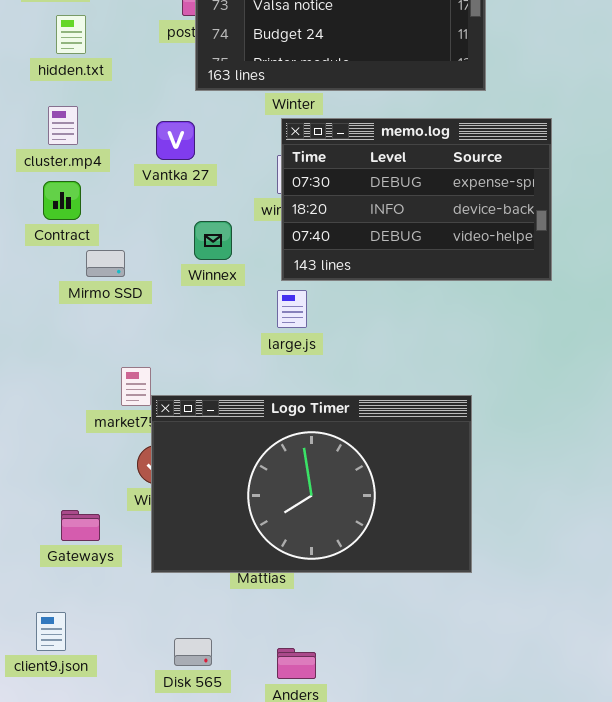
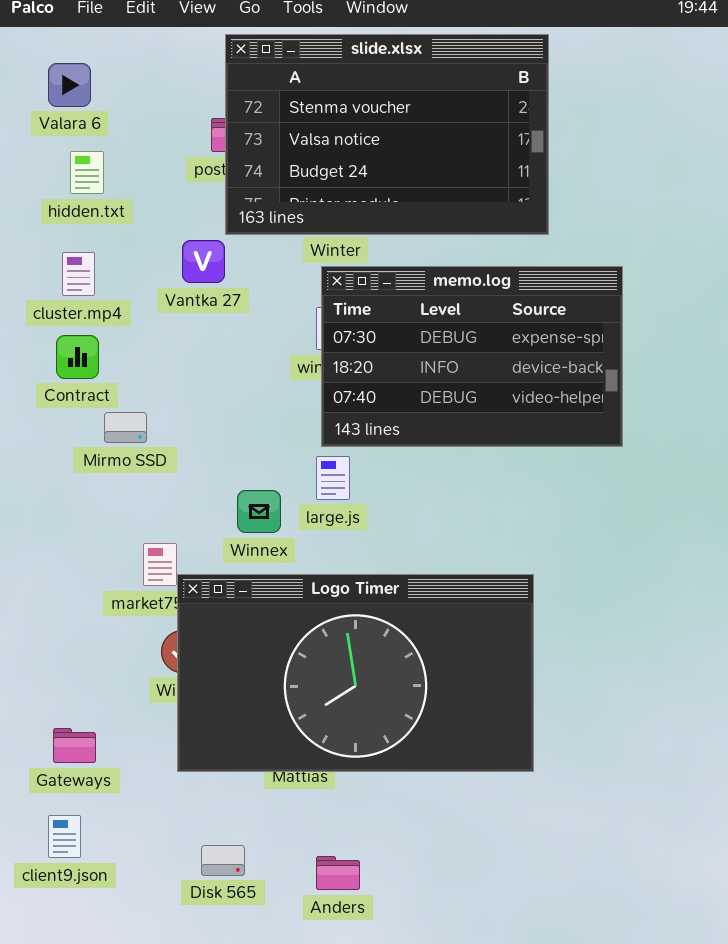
Vantka 27: [156,121,195,160] -> [182,240,225,283], moved
Winnex: [194,221,232,260] -> [237,490,281,533], moved
Gateways: [61,510,100,541] -> [53,728,96,763], moved

